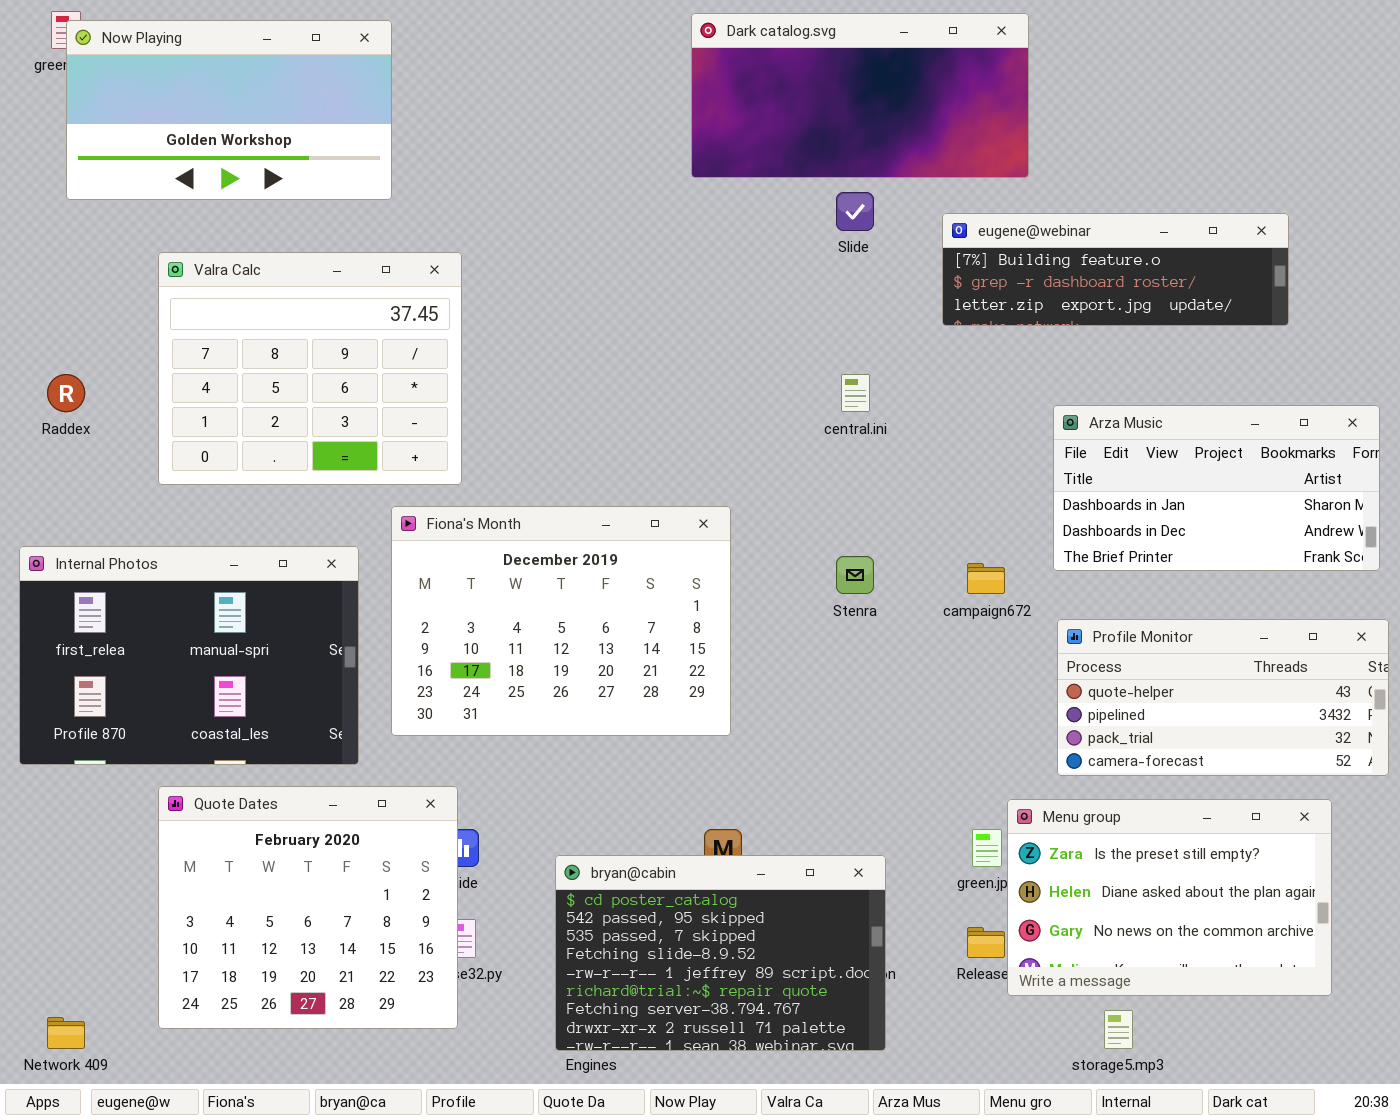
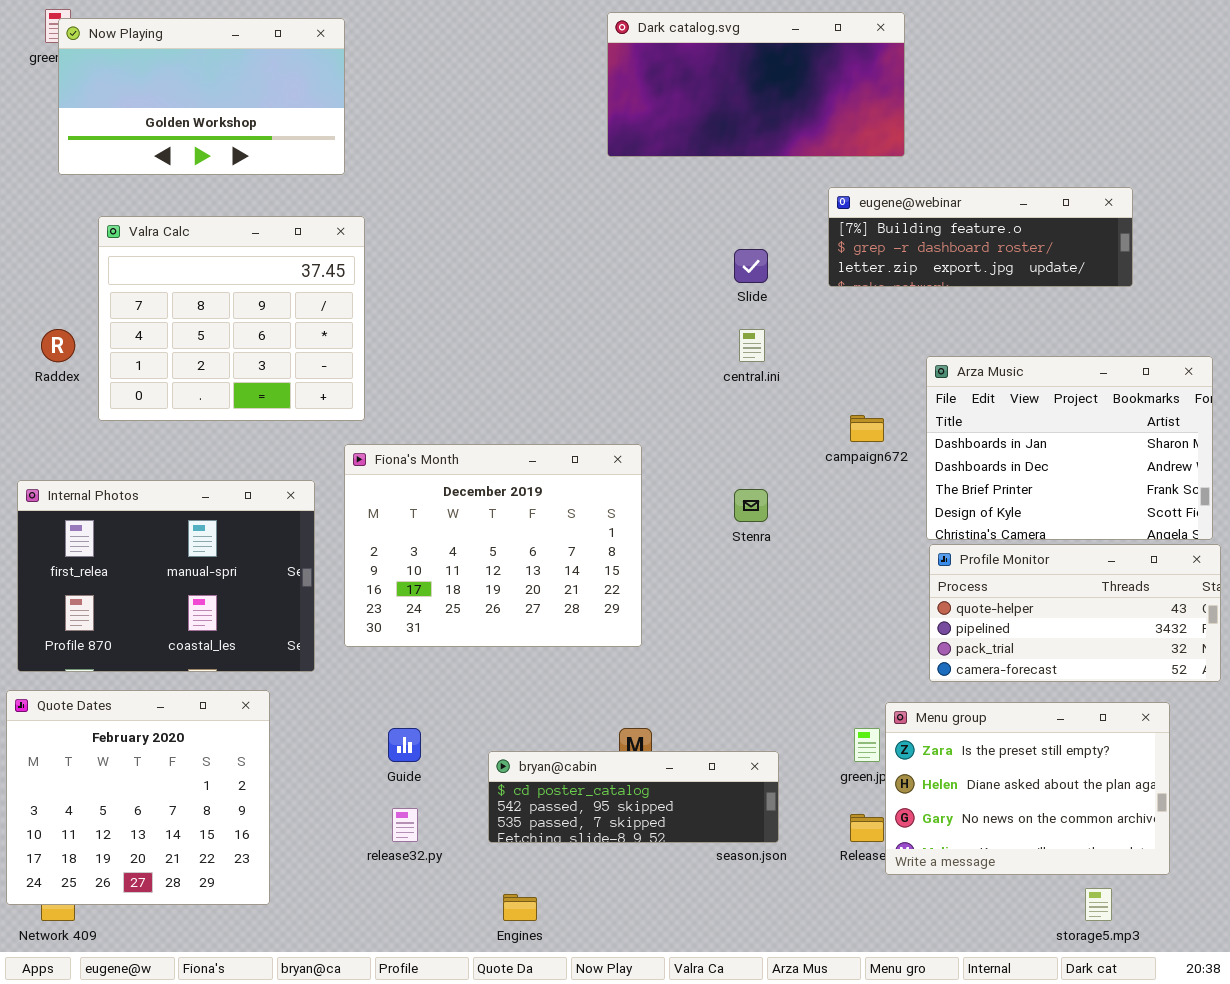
Slide: [836,192,874,231] -> [734,249,768,283], moved
Valra Calc: [158,252,462,485] -> [98,216,365,421], moved
Arza Music: [1053,405,1380,571] -> [926,356,1213,540], resized
campaign672: [967,563,1005,594] -> [850,415,884,442], moved
Quote Dates: [158,786,458,1029] -> [6,690,270,905], moved
bryan@cabin: [555,855,886,1051] -> [488,751,779,843], resized
storage5.mp3: [1104,1010,1133,1049] -> [1085,888,1112,921], moved

